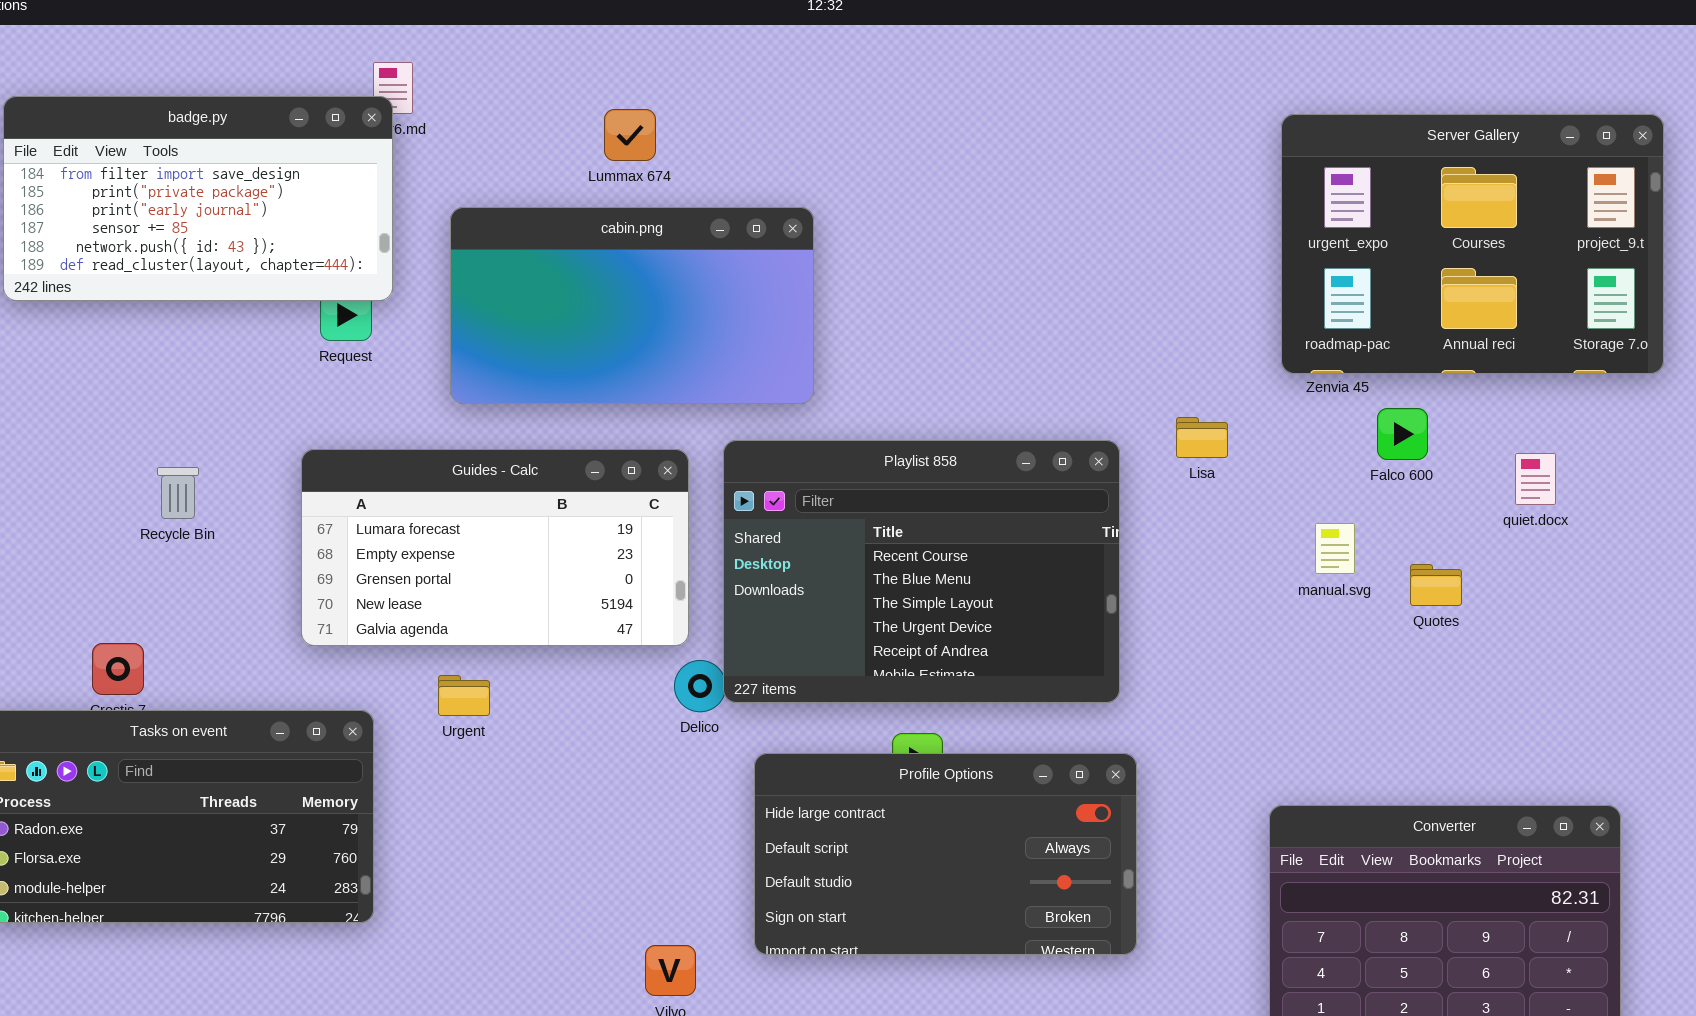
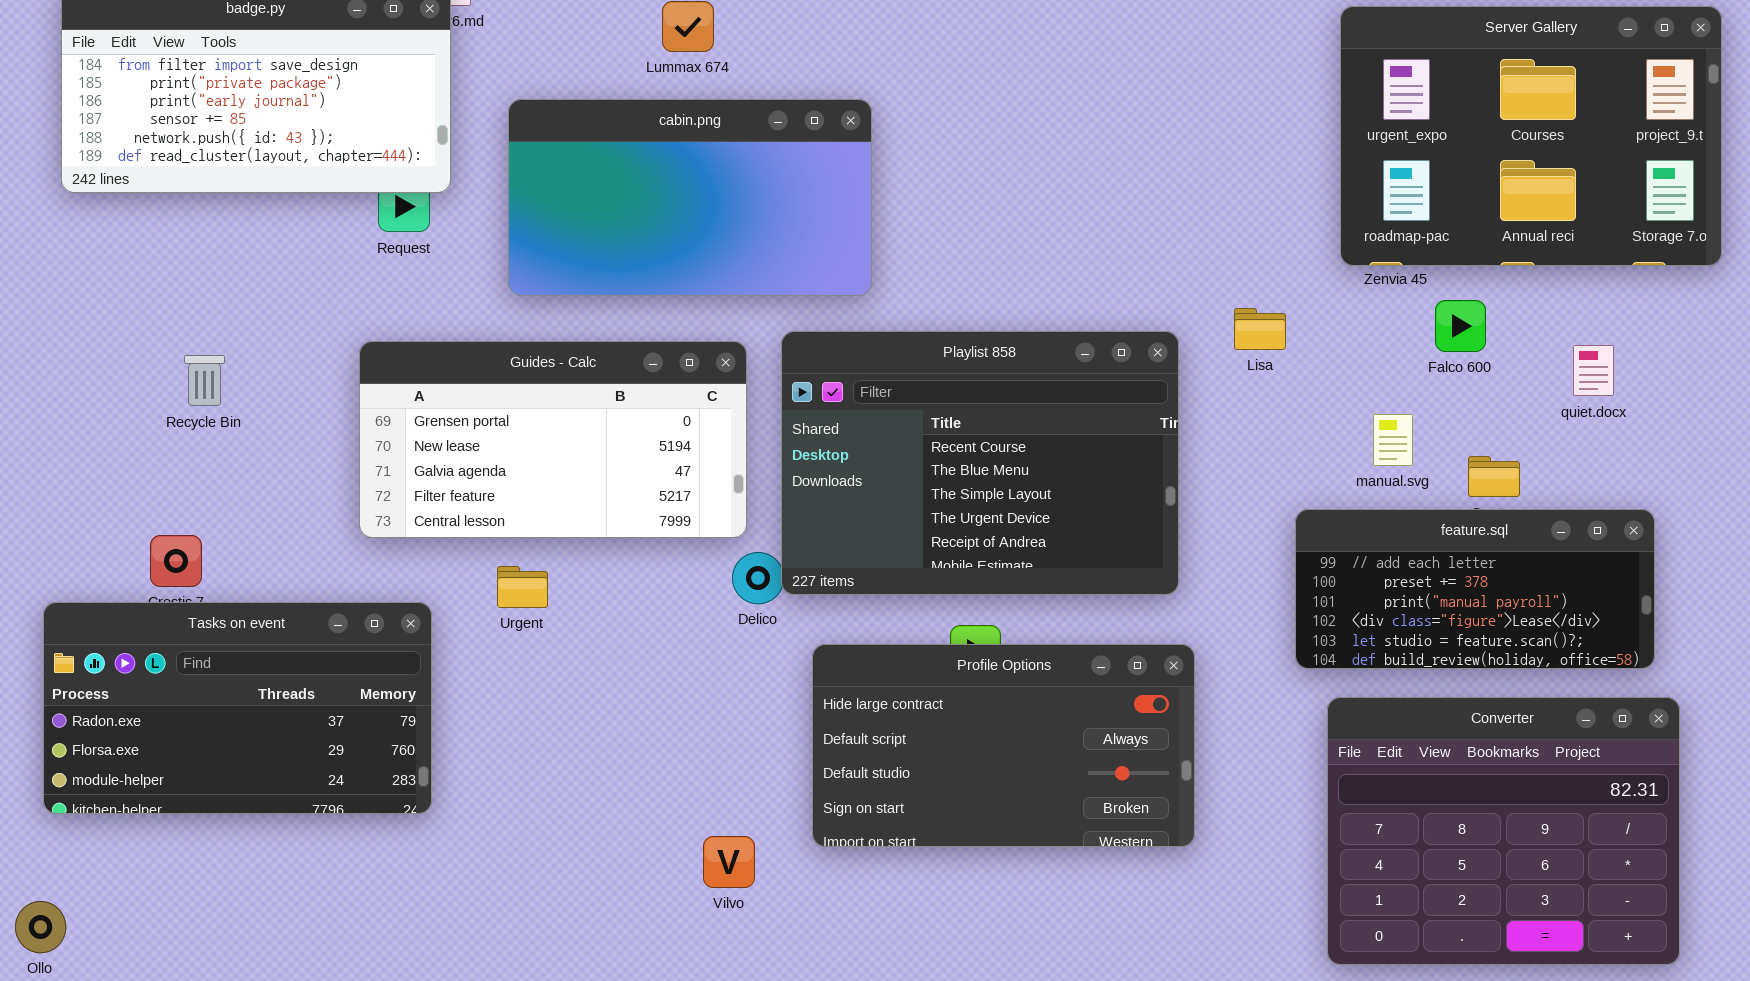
Guides - Calc: [301,449,689,646] -> [359,341,747,538], scrolled down 2 rows
Recycle Bin: [157,467,199,519] -> [184,355,225,406], moved
feature.sql: none -> [1295,509,1655,669], opened

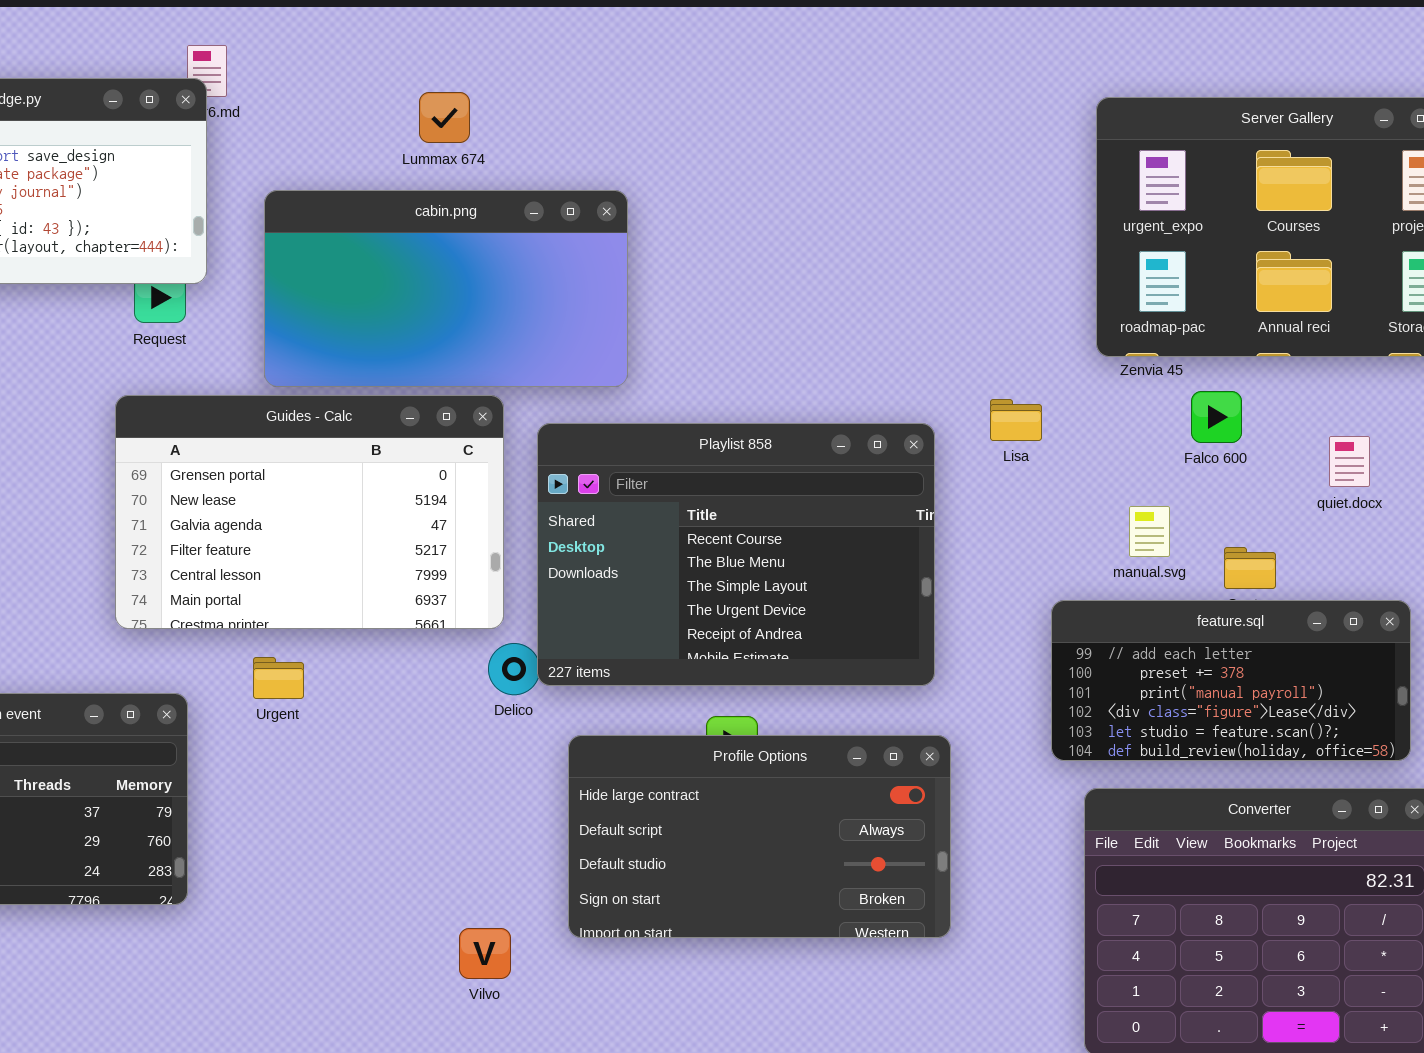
Guides - Calc: [359,341,747,538] -> [115,395,504,629], resized

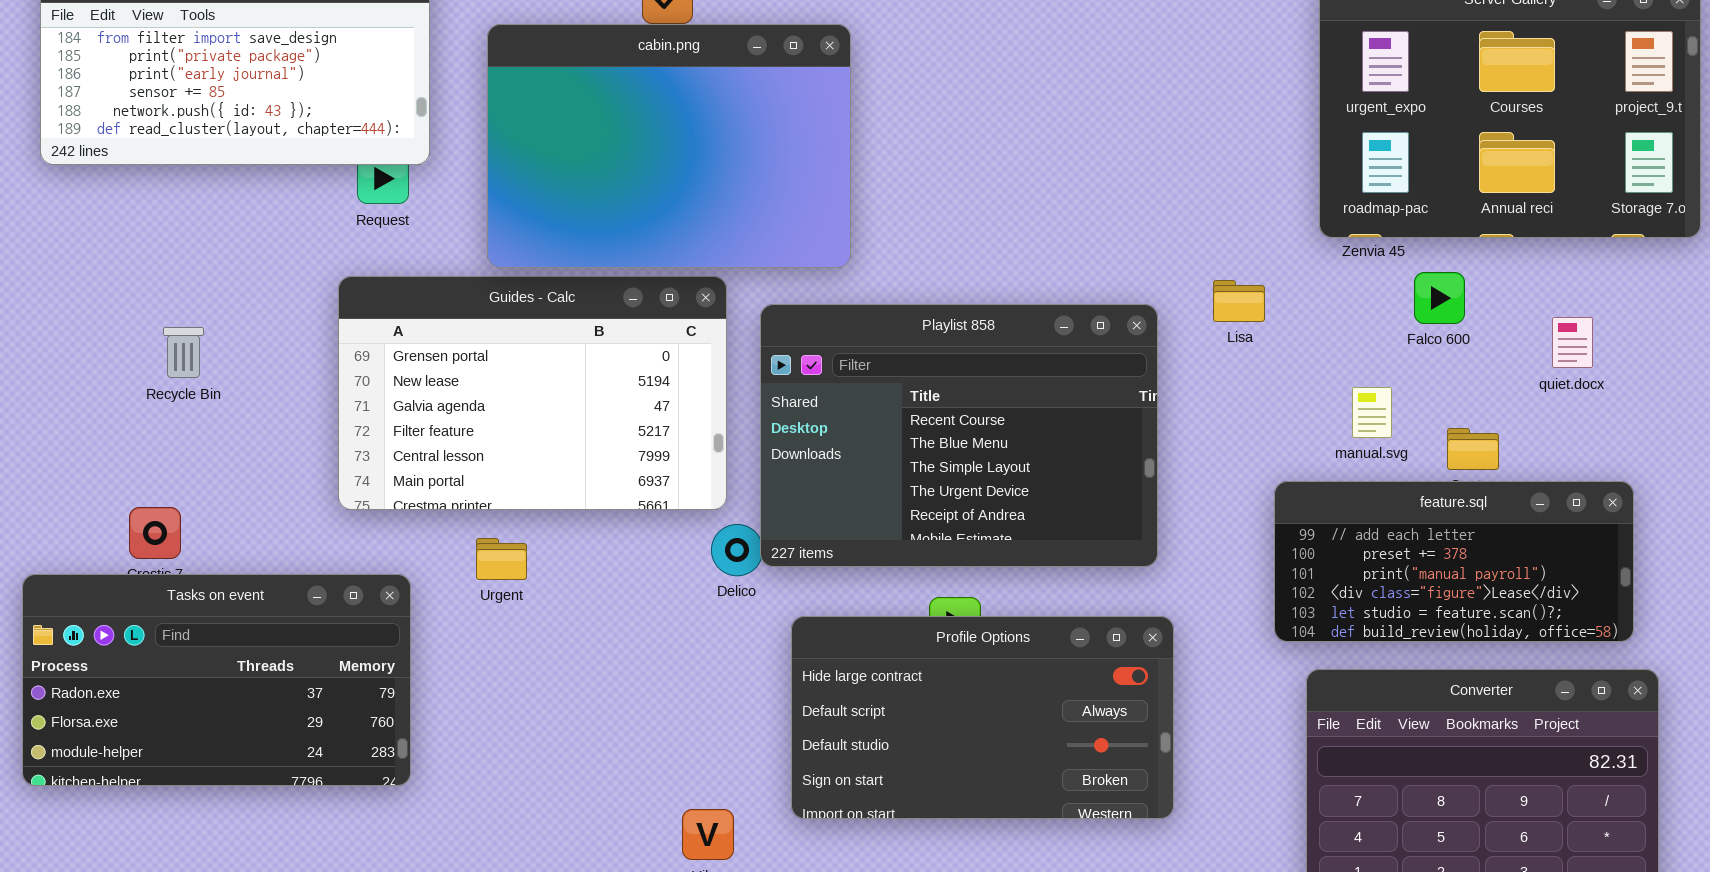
cabin.png: [264,190,628,387] -> [487,24,851,268], resized

